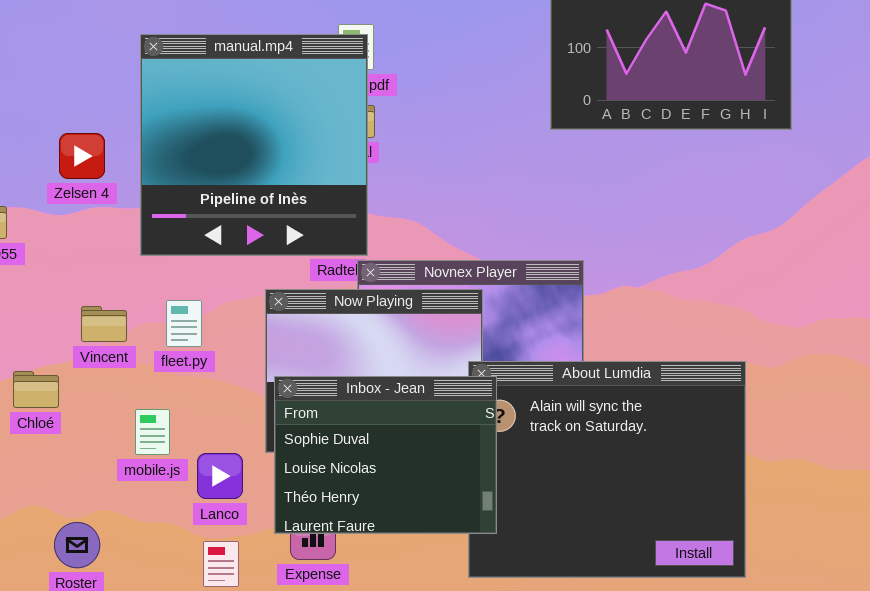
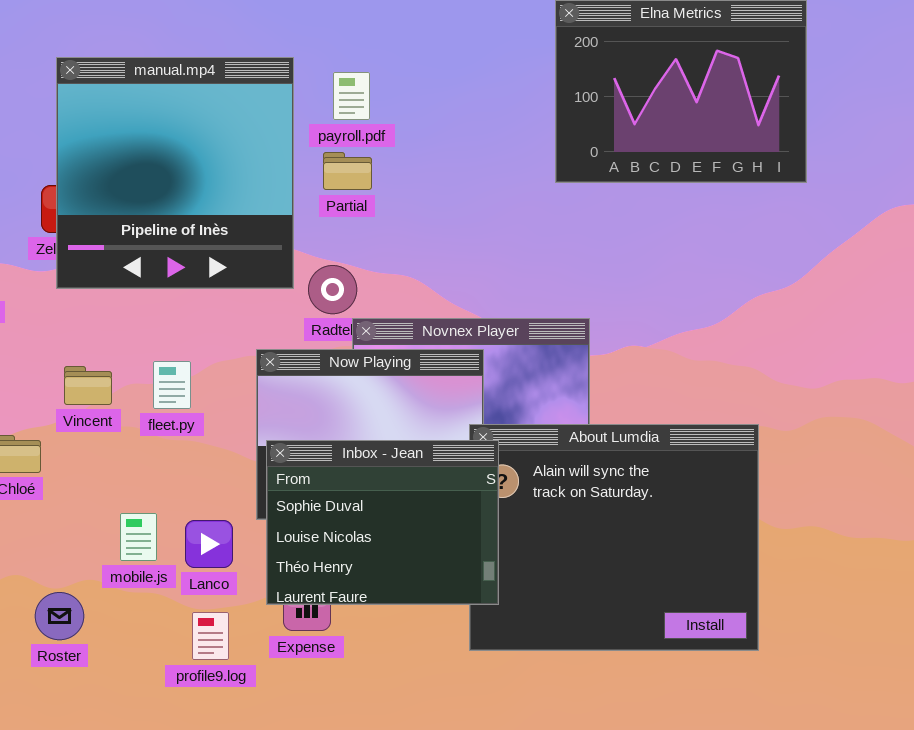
manual.mp4: [140,34,368,256] -> [56,57,294,289], moved
mobile.js: [135,409,170,455] -> [120,513,157,561], moved

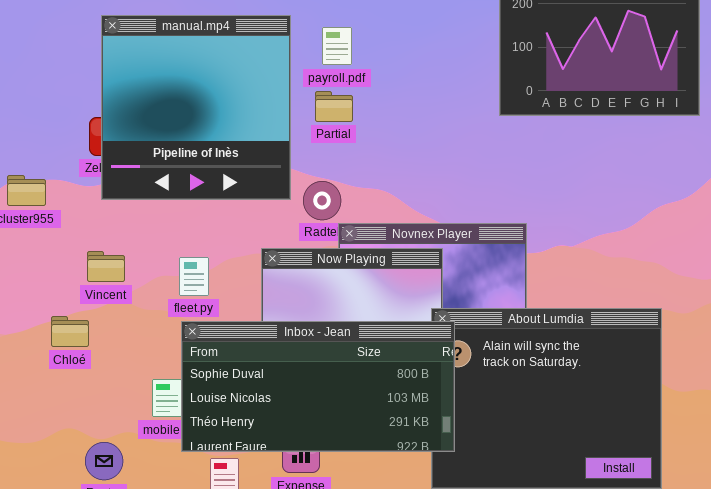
Vincent: [64,366,112,405] -> [87,251,125,282], moved
Inbox - Jean: [266,440,499,605] -> [181,321,455,452], resized

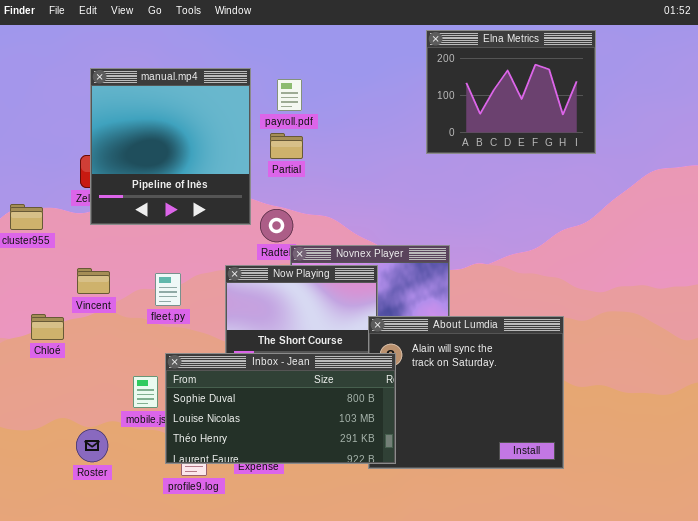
Chloé: [51,316,89,347] -> [31,314,64,340], moved
Inbox - Jean: [181,321,455,452] -> [165,353,396,464], moved

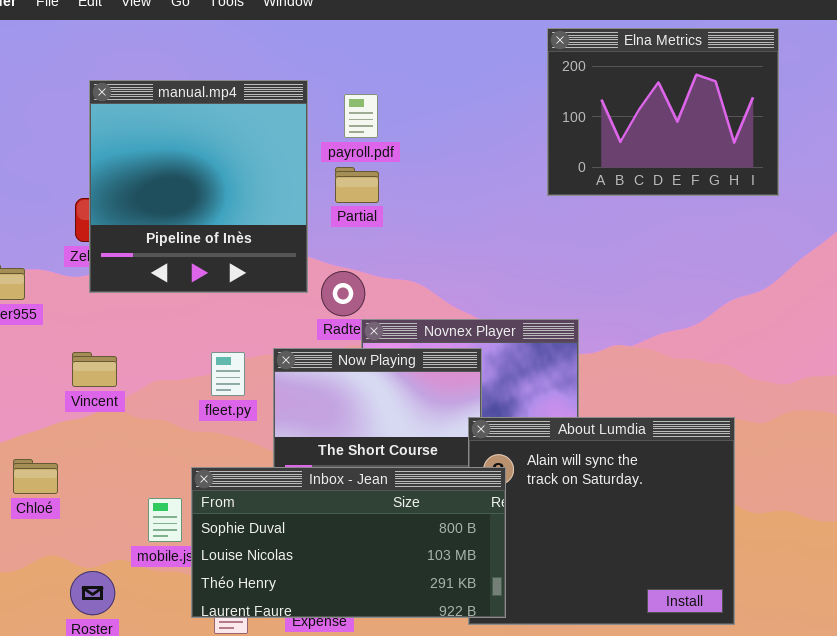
fleet.py: [155,273,181,306] -> [211,352,245,396], moved
Chloé: [31,314,64,340] -> [13,459,58,494], moved

